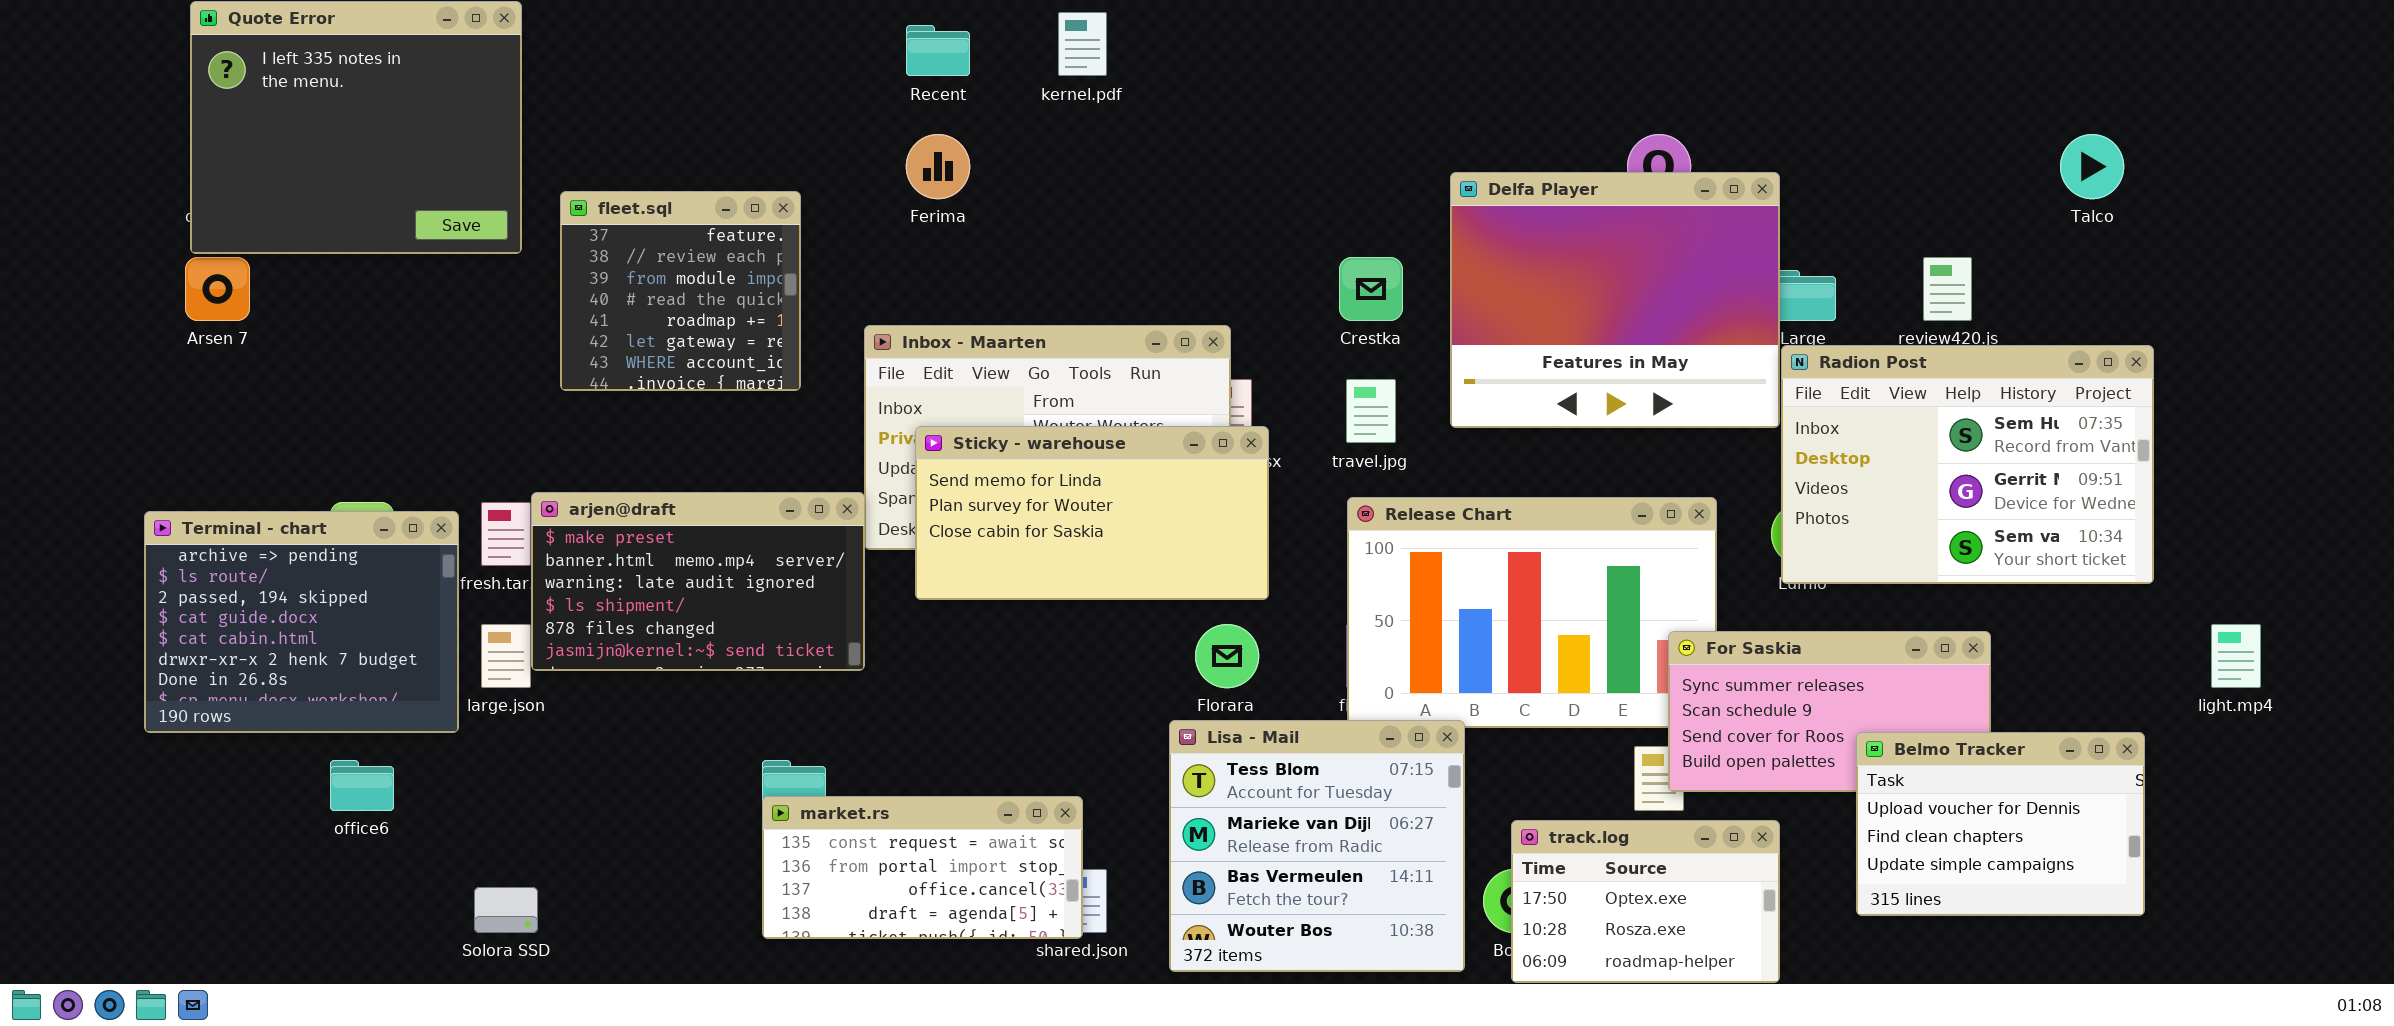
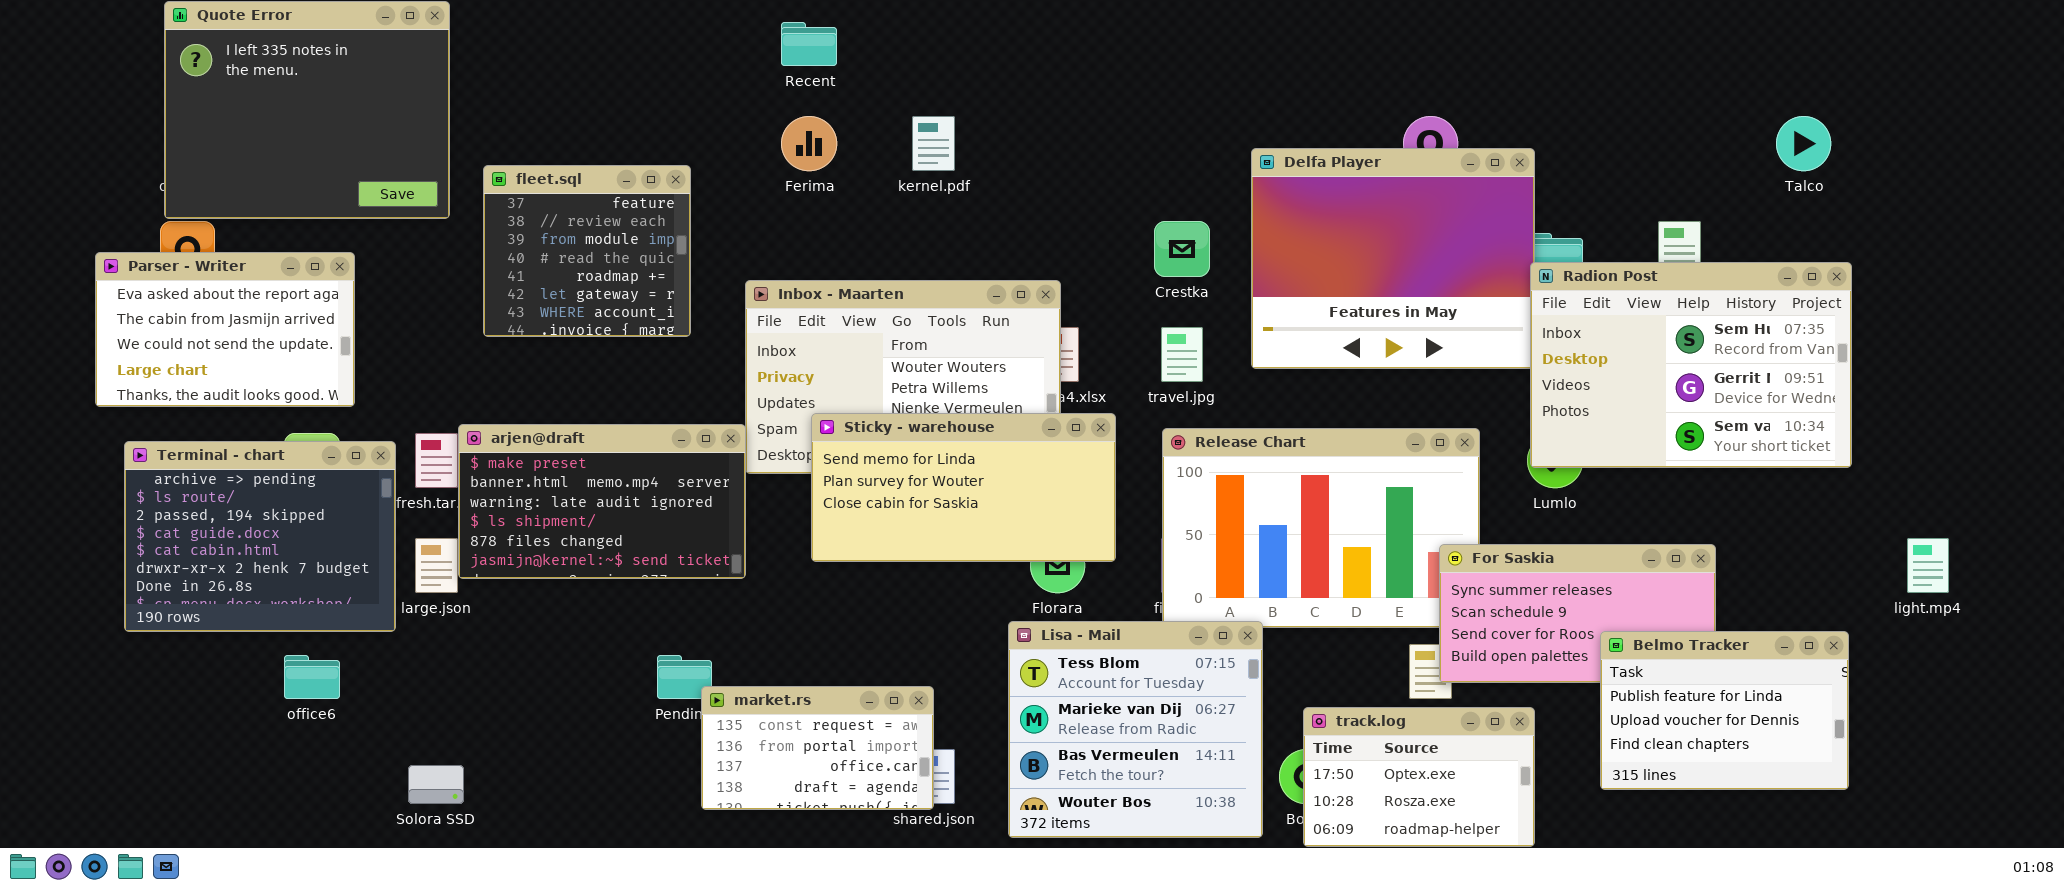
kernel.pdf: [1058,12,1107,76] -> [912,116,955,171], moved
Parser - Writer: none -> [95,252,355,407], opened
Radion Post: [1781,345,2154,584] -> [1530,262,1852,468], moved
Sticky - warehouse: [915,426,1269,600] -> [811,413,1116,562], moved
Belmo Tracker: [1856,732,2145,916] -> [1600,631,1849,790], scrolled up 1 row
market.rs: [762,796,1083,939] -> [701,686,934,810], resized

